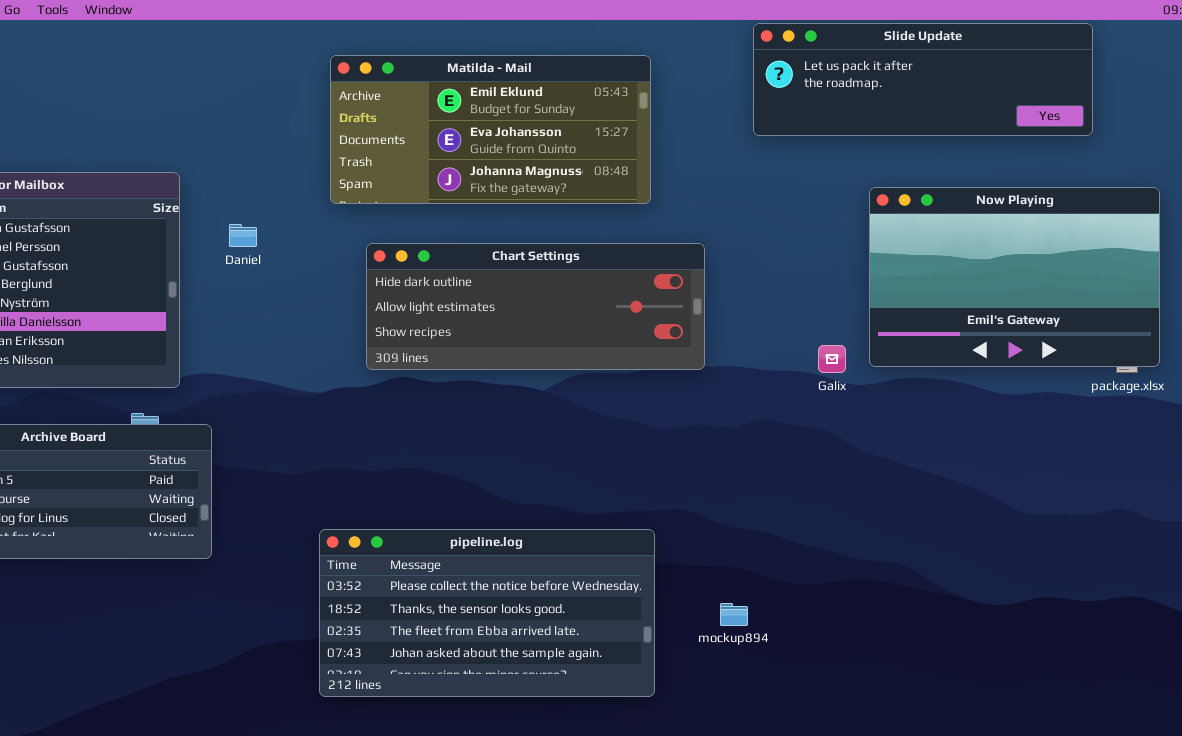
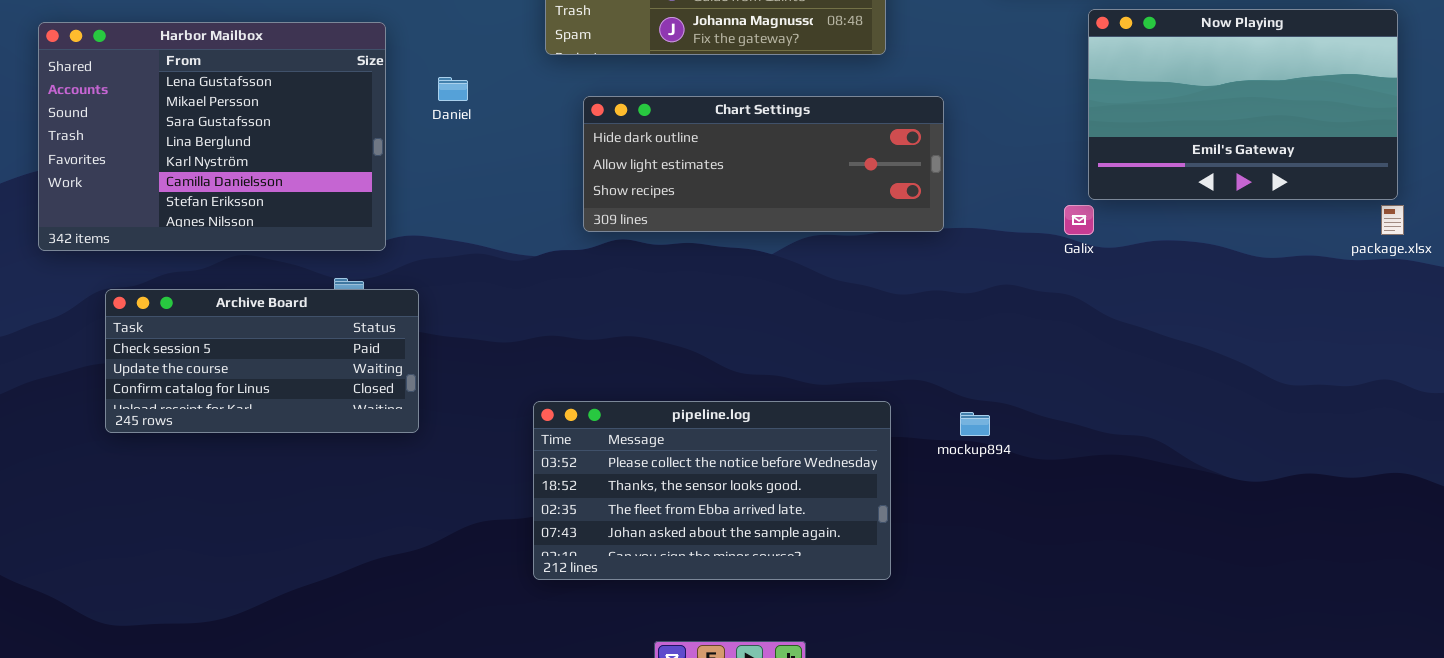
Now Playing: [869,187,1160,367] -> [1088,9,1398,200], moved
mockup894: [720,603,748,626] -> [960,412,990,436], moved

